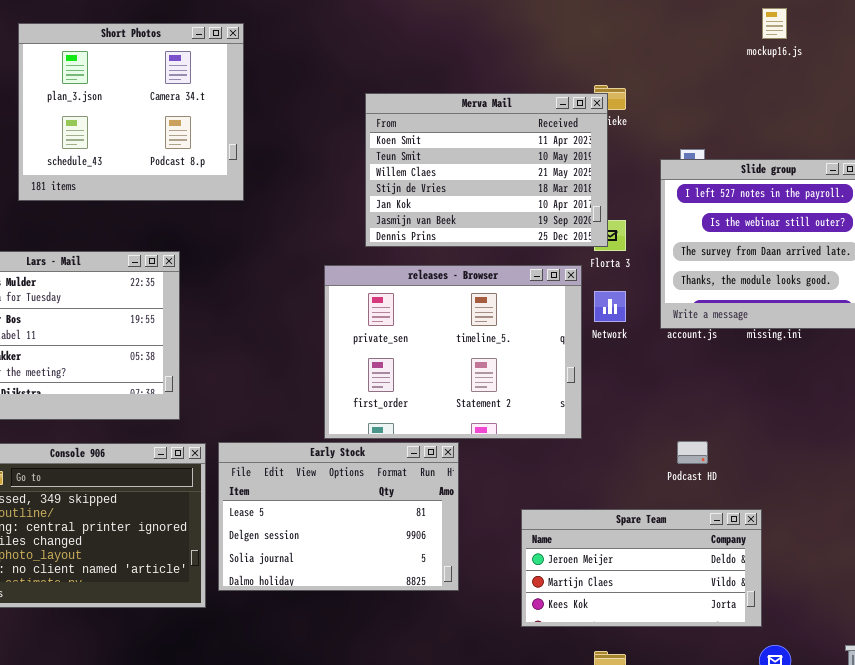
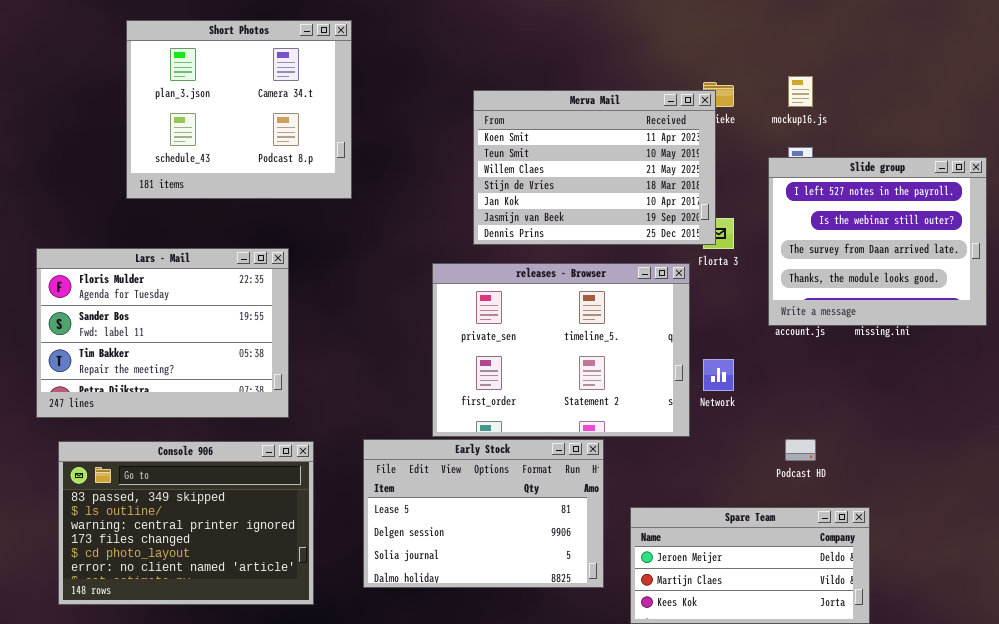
mockup16.js: [762,8,787,39] -> [788,76,813,107], moved
Network: [594,291,626,322] -> [703,359,734,391], moved
Early Stock: [218,442,459,591] -> [363,439,604,588], moved

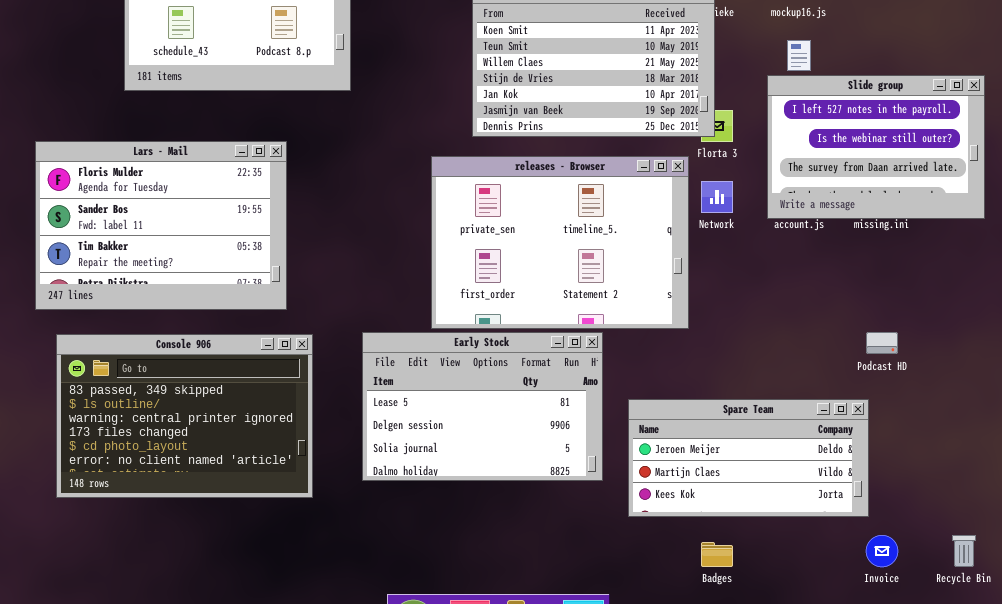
Slide group: [768,157,987,326] -> [767,75,985,219], resized
Network: [703,359,734,391] -> [701,181,733,213], moved
Podcast HD: [785,439,816,461] -> [866,332,898,354], moved

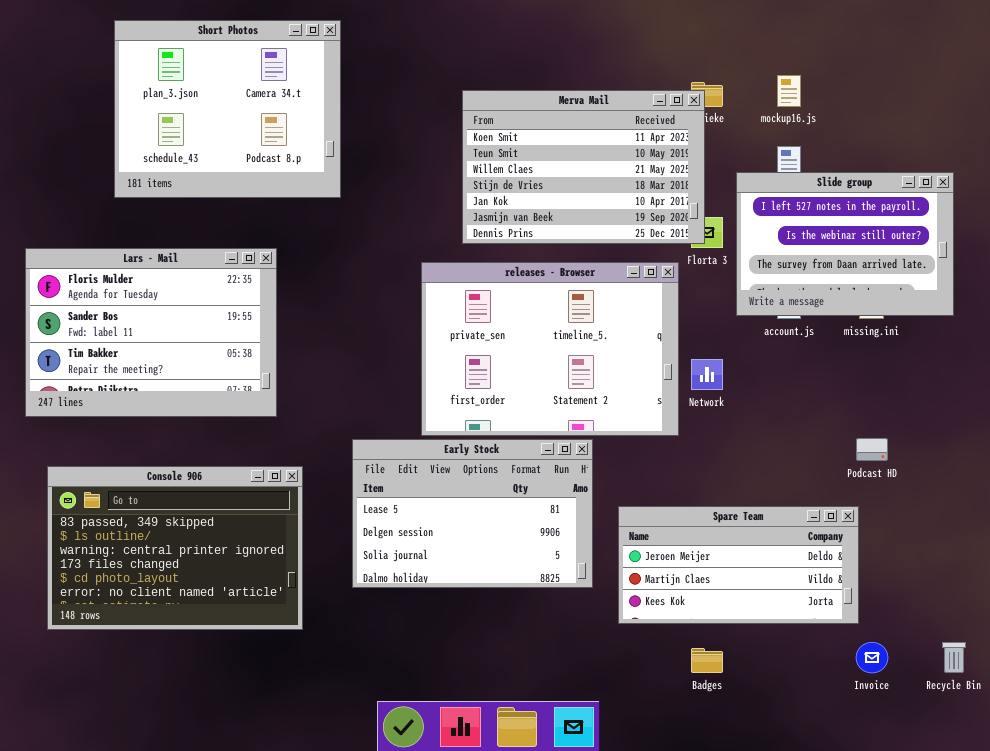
Slide group: [767,75,985,219] -> [736,172,954,316], moved
Network: [701,181,733,213] -> [691,359,723,390], moved
Console 906: [56,334,313,498] -> [47,466,303,630], moved

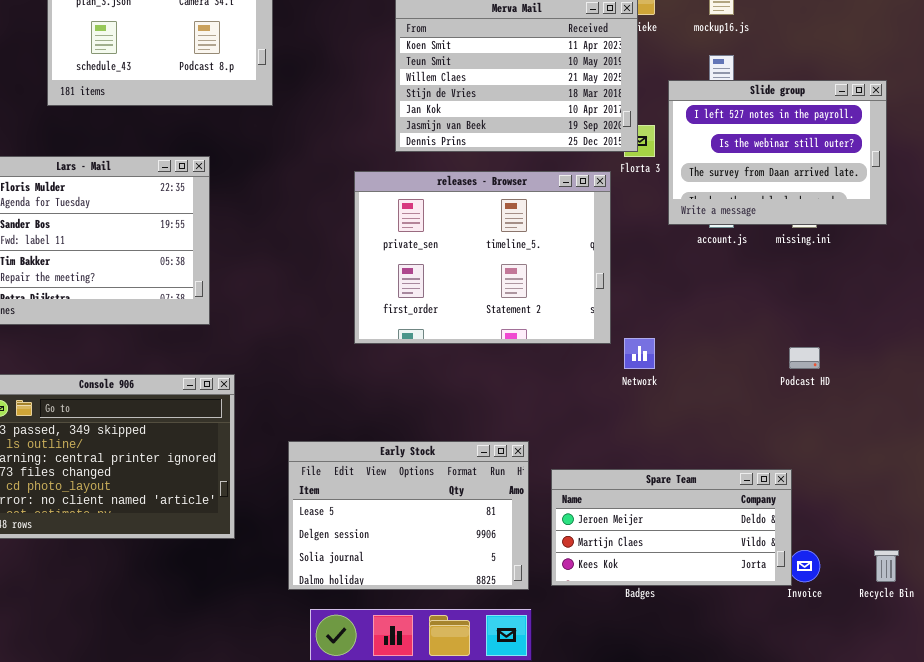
Network: [691,359,723,390] -> [624,338,655,369], moved
Early Stock: [352,439,593,588] -> [288,441,529,590], moved
Spare Team: [618,506,859,624] -> [551,469,792,586], moved

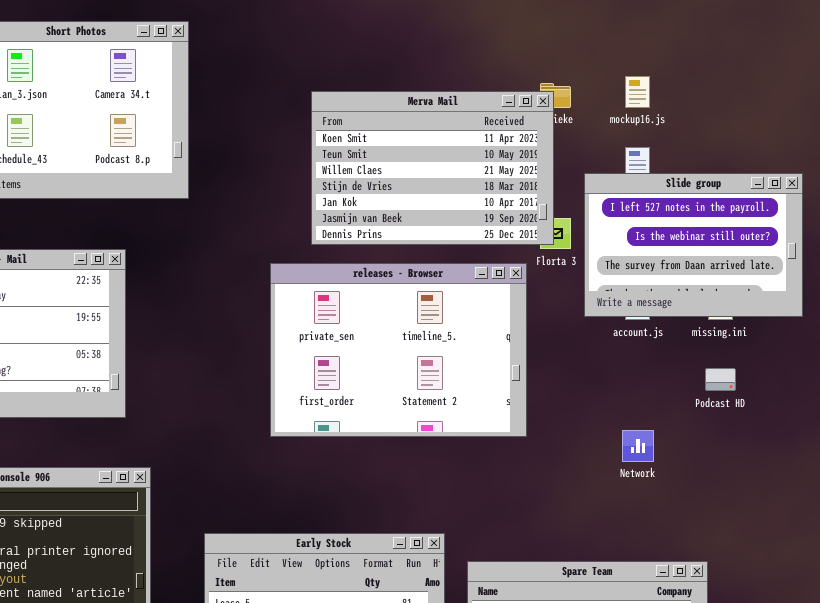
Network: [624,338,655,369] -> [622,430,654,462], moved
Podcast HD: [789,347,820,369] -> [705,368,736,391], moved

